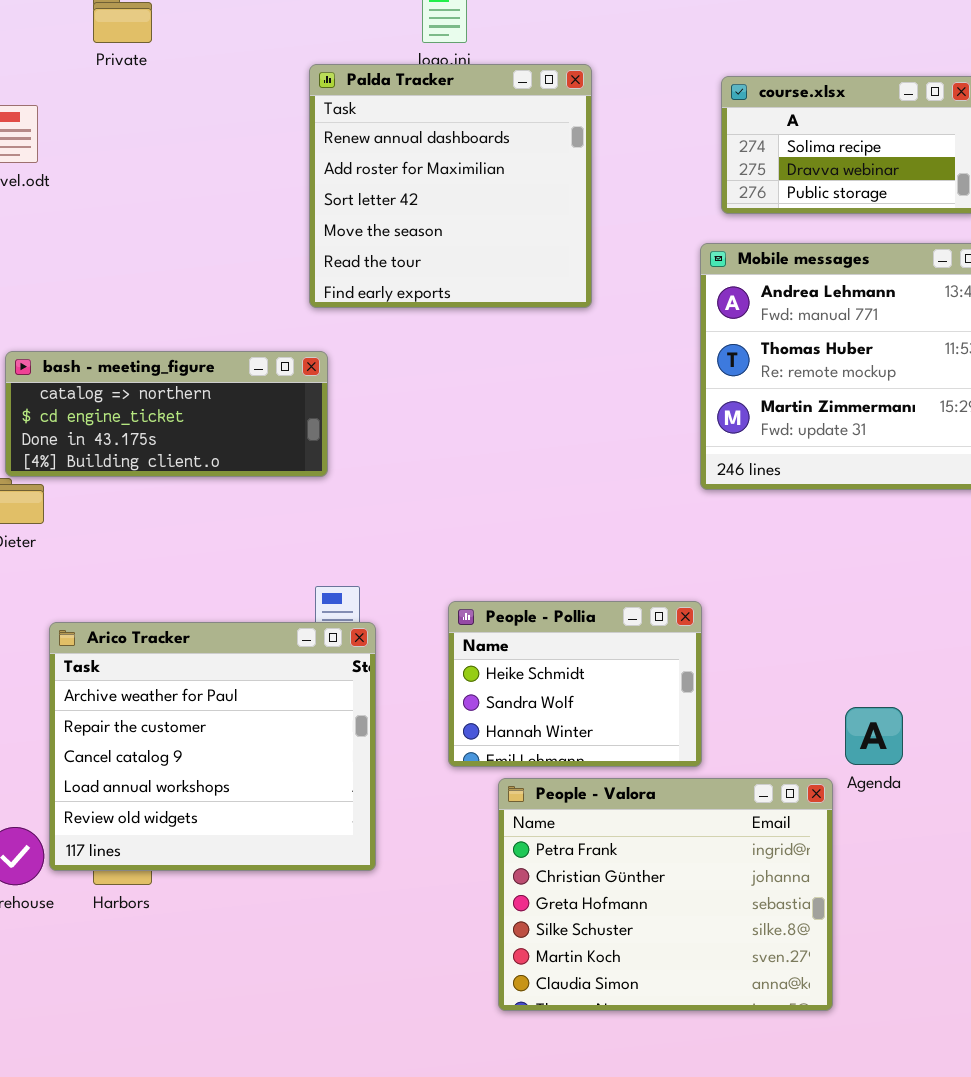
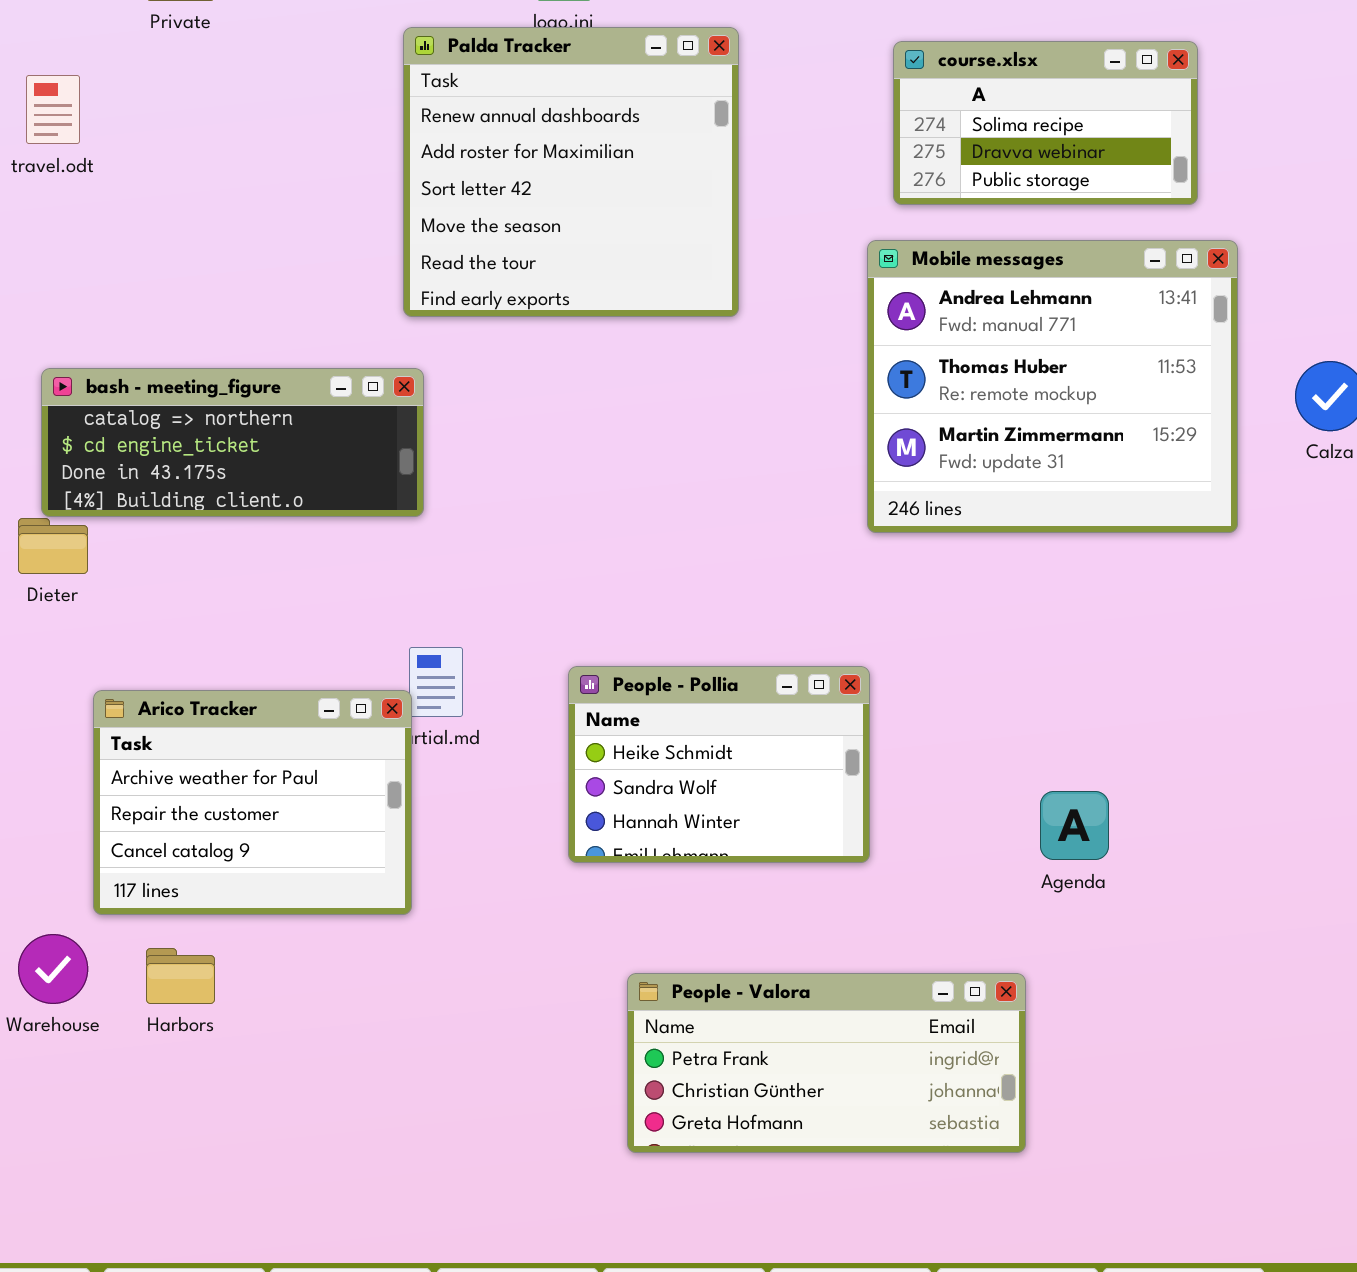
Arico Tracker: [49,622,376,871] -> [93,690,412,915], resized
People - Valora: [498,778,833,1011] -> [627,973,1026,1153], resized

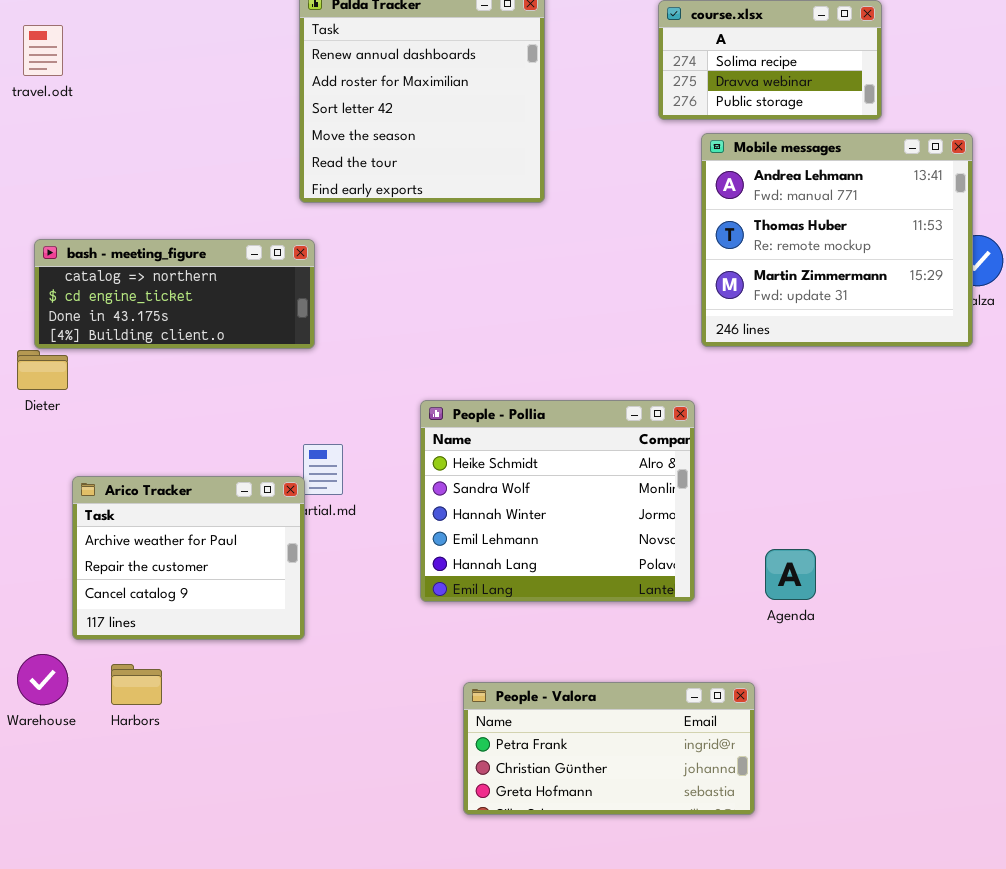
Mobile messages: [867,240,1238,533] -> [701,133,973,347], moved
People - Pollia: [568,666,870,863] -> [420,400,695,602], resized

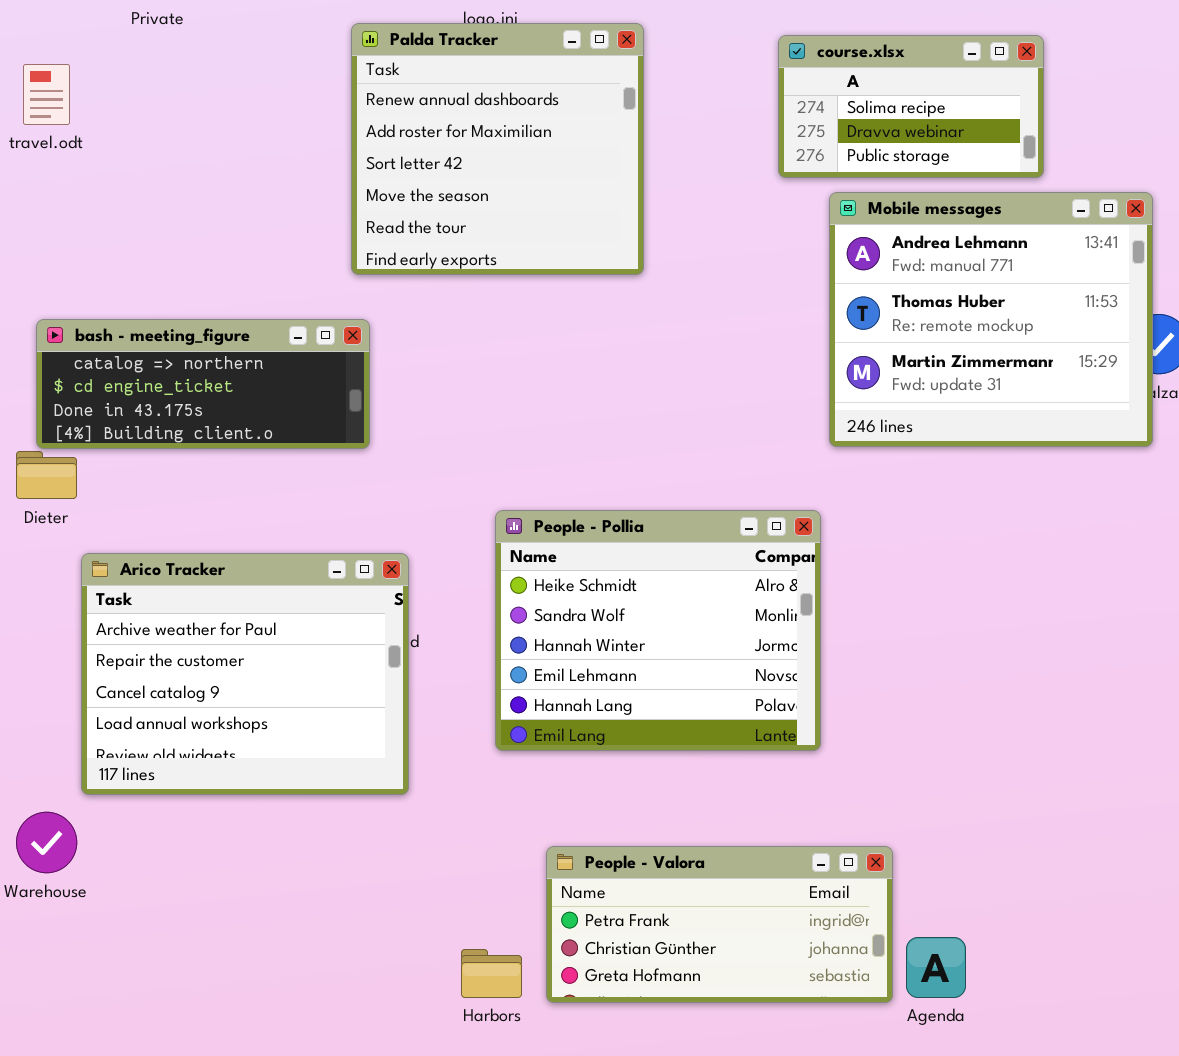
Arico Tracker: [72,476,305,640] -> [81,553,409,795], resized
Agenda: [765,549,816,600] -> [906,937,966,998], moved
Harbors: [111,664,162,705] -> [461,949,522,998], moved

